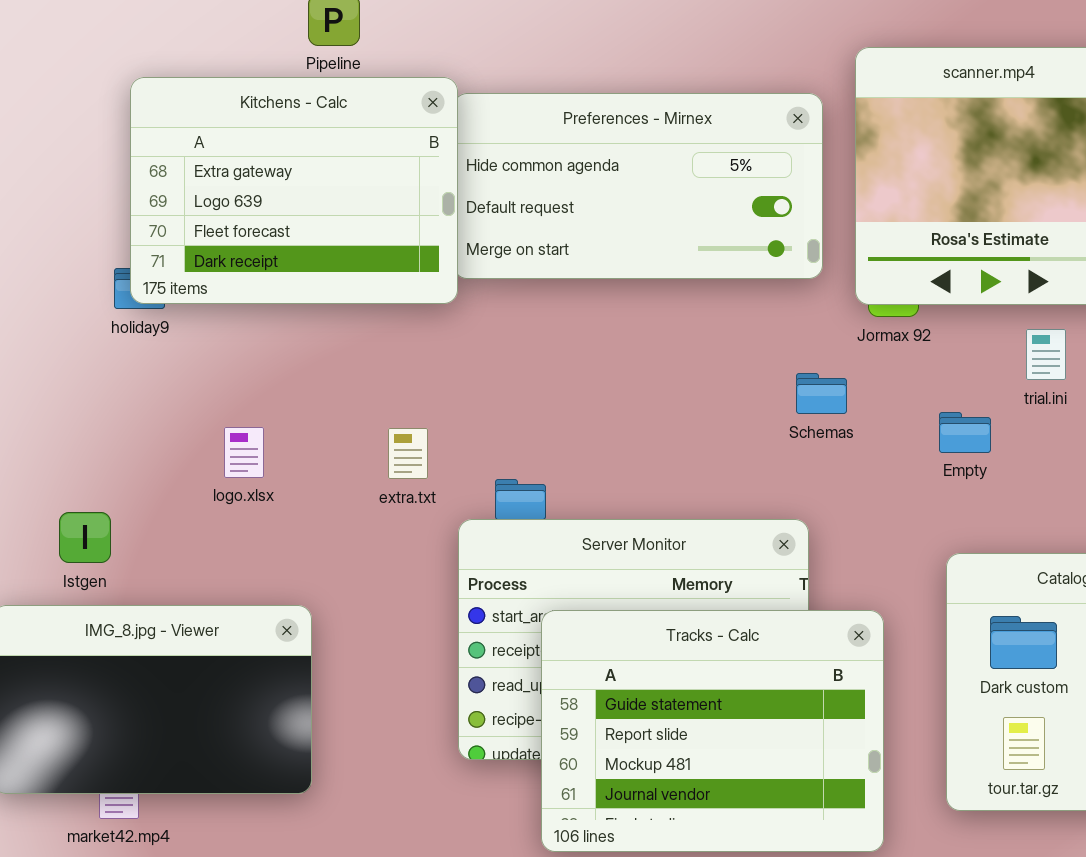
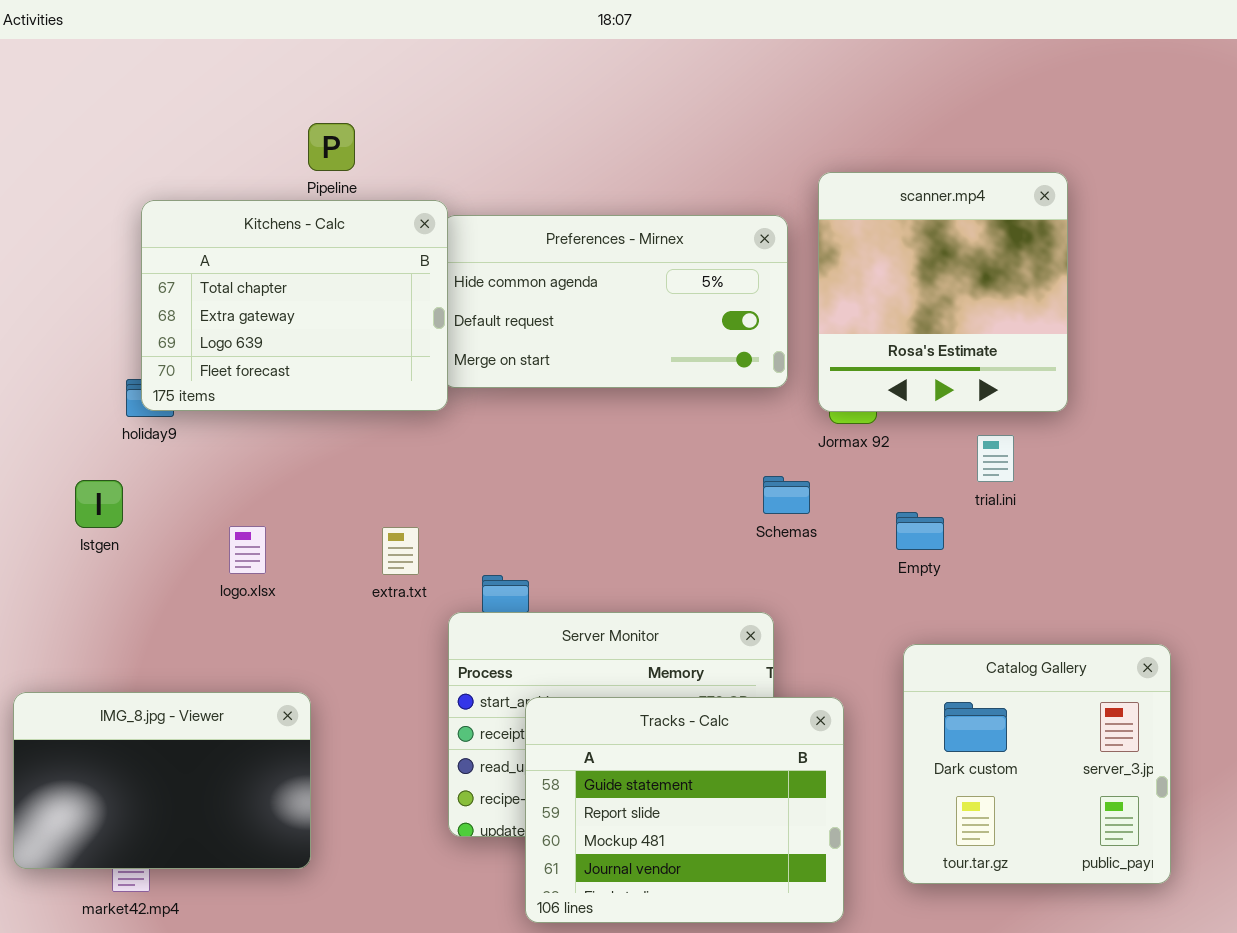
Kitchens - Calc: [130,77,458,304] -> [141,200,448,411], scrolled up 1 row
Istgen: [59,512,111,563] -> [75,480,123,528], moved

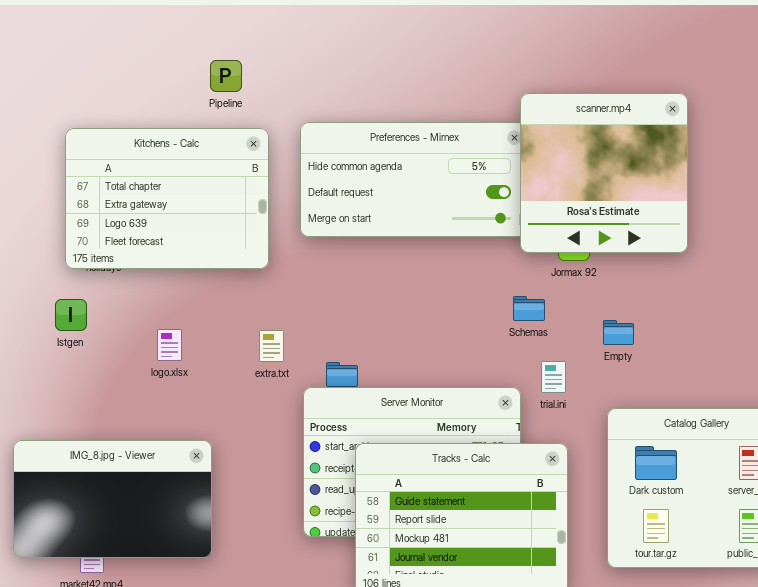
scanner.mp4: [818,172,1068,412] -> [520,93,688,253], moved
Kitchens - Calc: [141,200,448,411] -> [65,128,269,269], moved
trial.ini: [977,435,1014,482] -> [541,361,566,393], moved

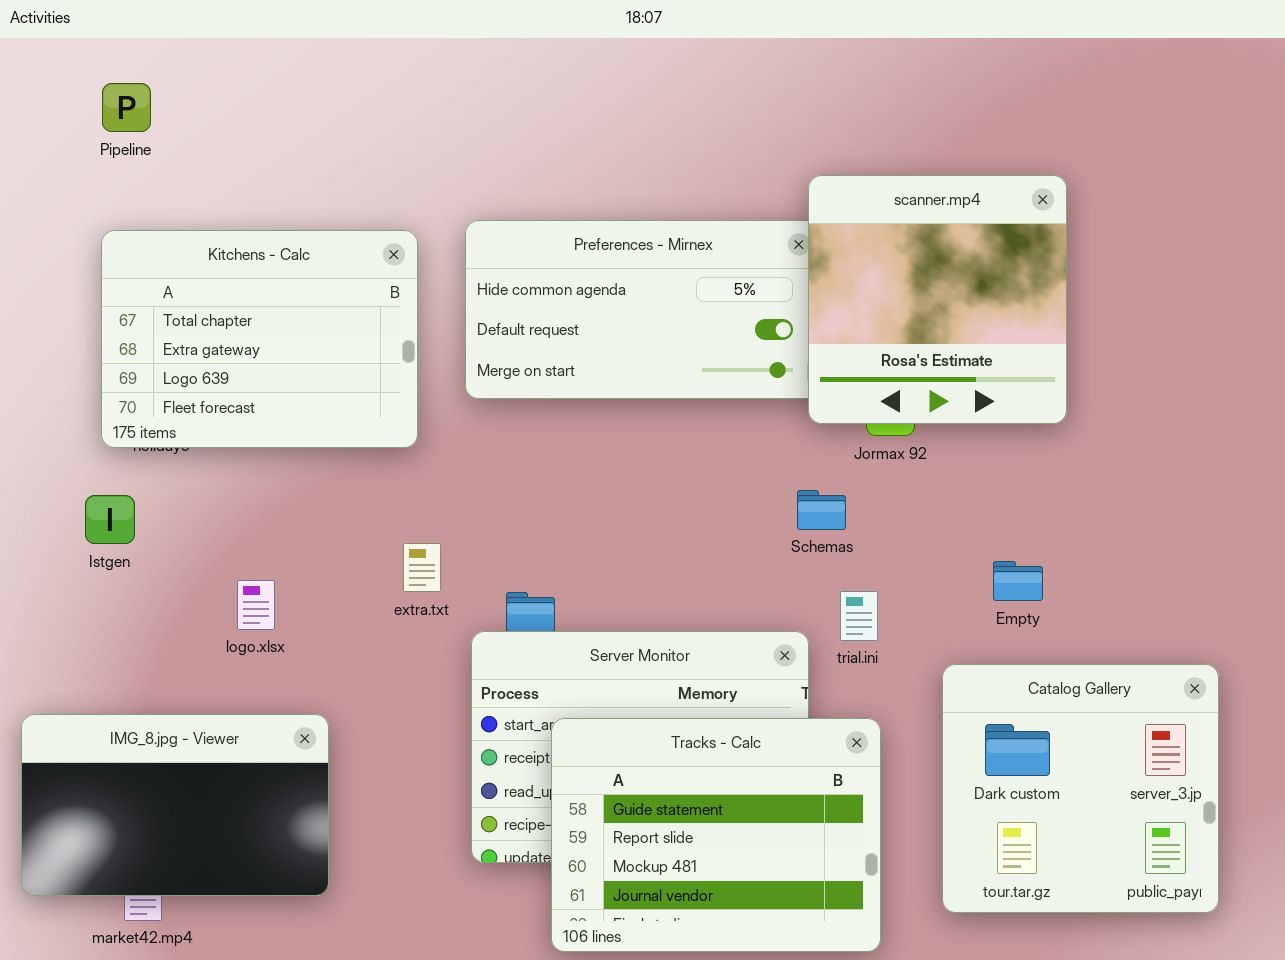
Pipeline: [210,60,242,92] -> [102,83,151,132], moved
Empty: [603,320,634,345] -> [993,561,1043,601], moved
logo.xlsx: [157,329,182,361] -> [237,580,275,630], moved

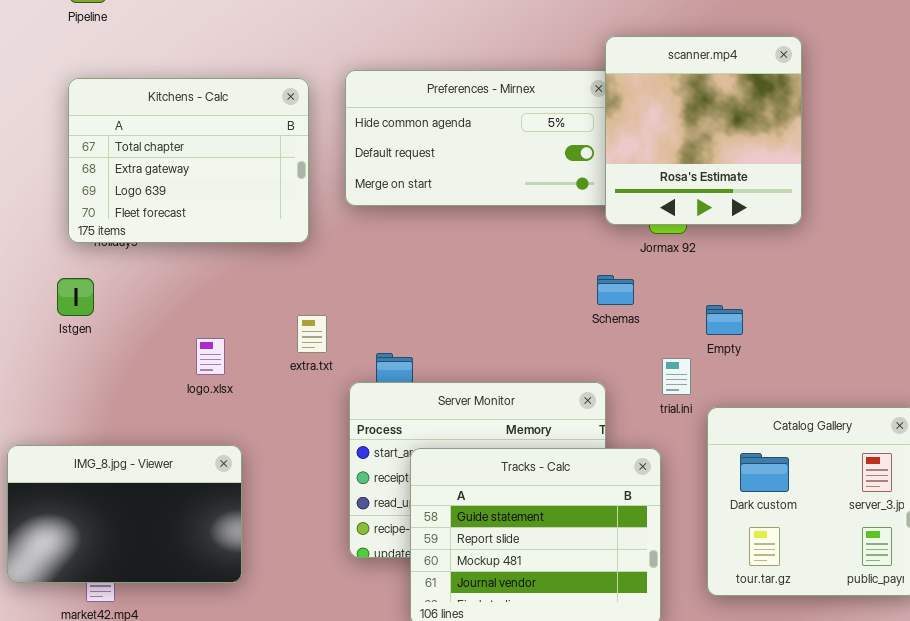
Empty: [993,561,1043,601] -> [706,305,743,335], moved
logo.xlsx: [237,580,275,630] -> [196,338,225,375], moved
trial.ini: [840,591,878,641] -> [662,358,691,395], moved

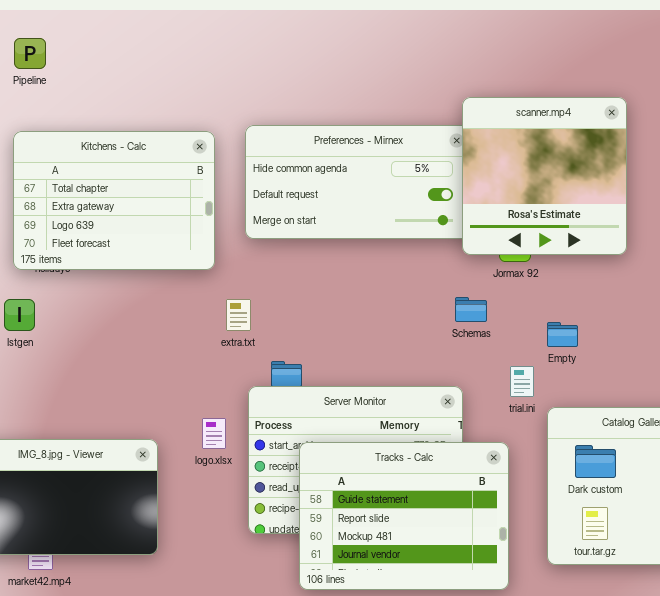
extra.txt: [297,315,327,353] -> [226,299,251,331], moved
logo.xlsx: [196,338,225,375] -> [202,418,226,449], moved

